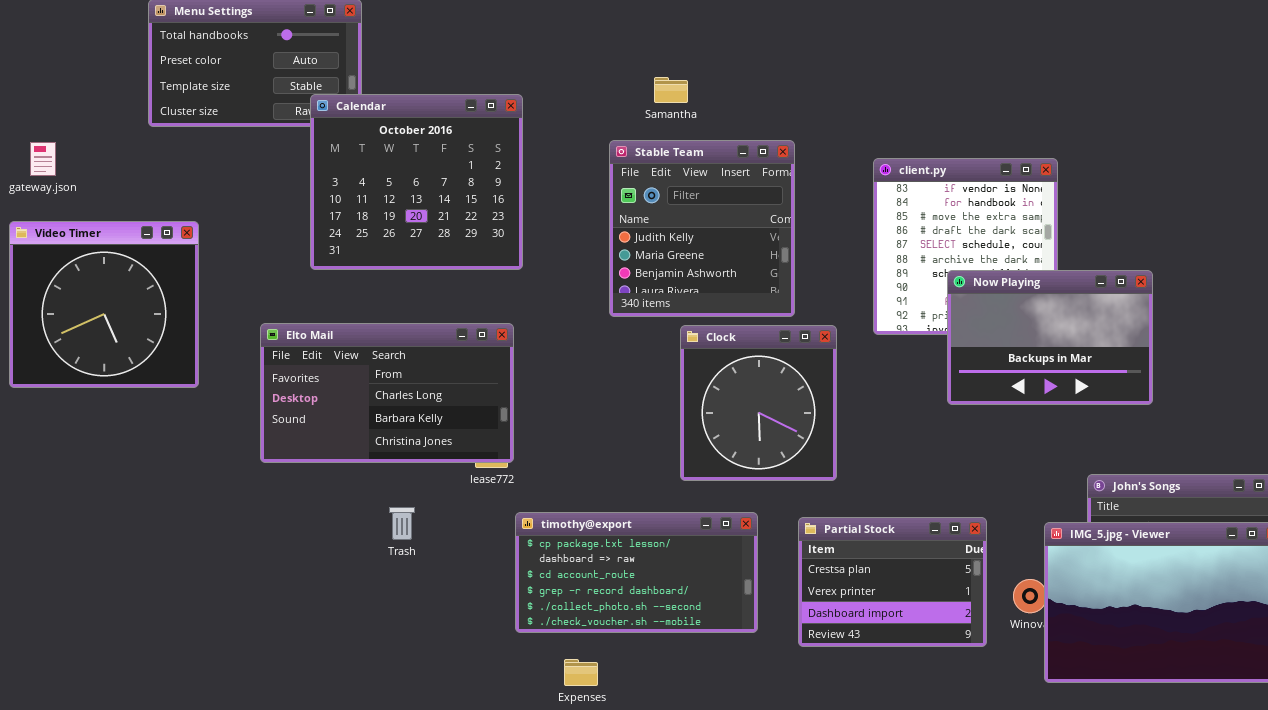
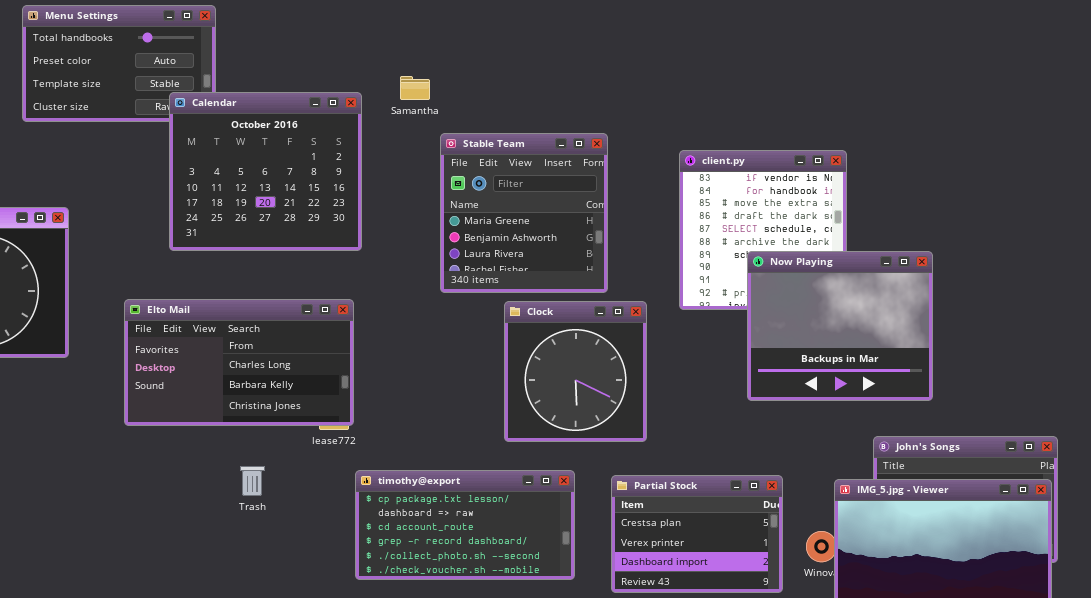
Samantha: [654,77,688,103] -> [400,76,430,100], moved
Stable Team: [609,140,795,317] -> [440,133,608,293], scrolled down 1 row
Now Playing: [947,270,1153,405] -> [747,251,933,401], resized

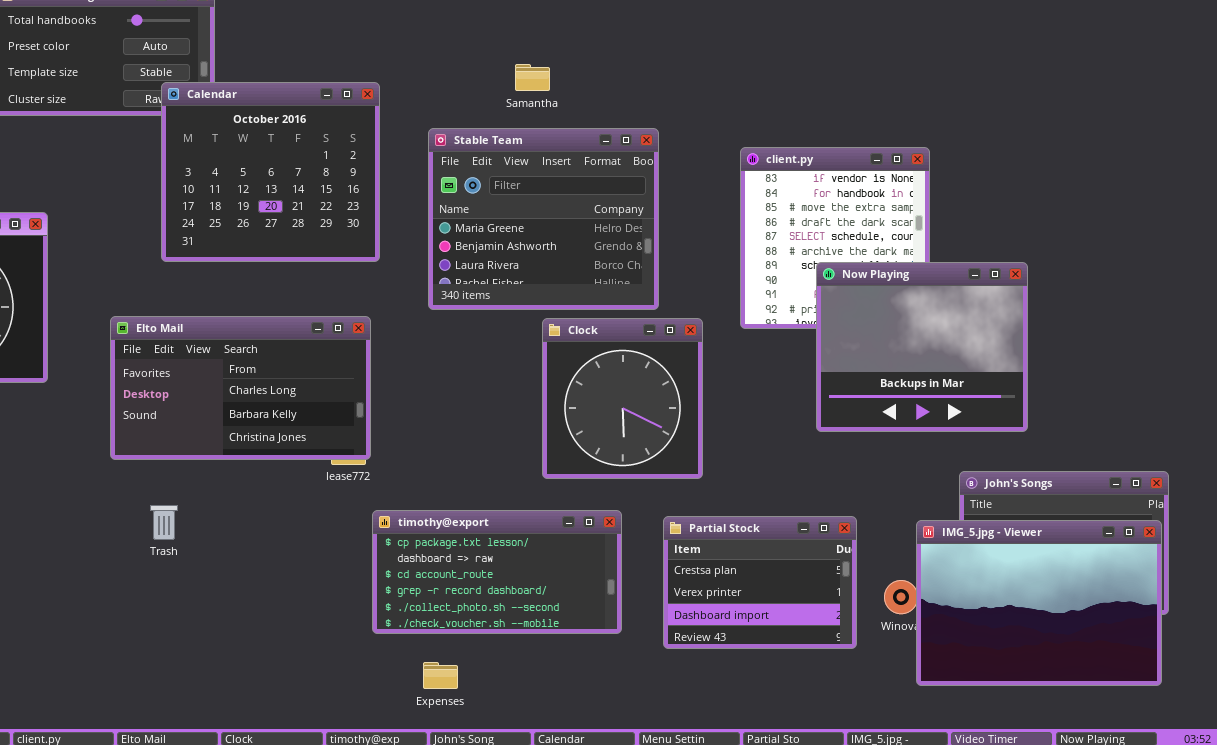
Samantha: [400,76,430,100] -> [515,64,550,91], moved
Stable Team: [440,133,608,293] -> [428,128,659,310], resized
Trash: [240,466,265,496] -> [150,505,178,540], moved

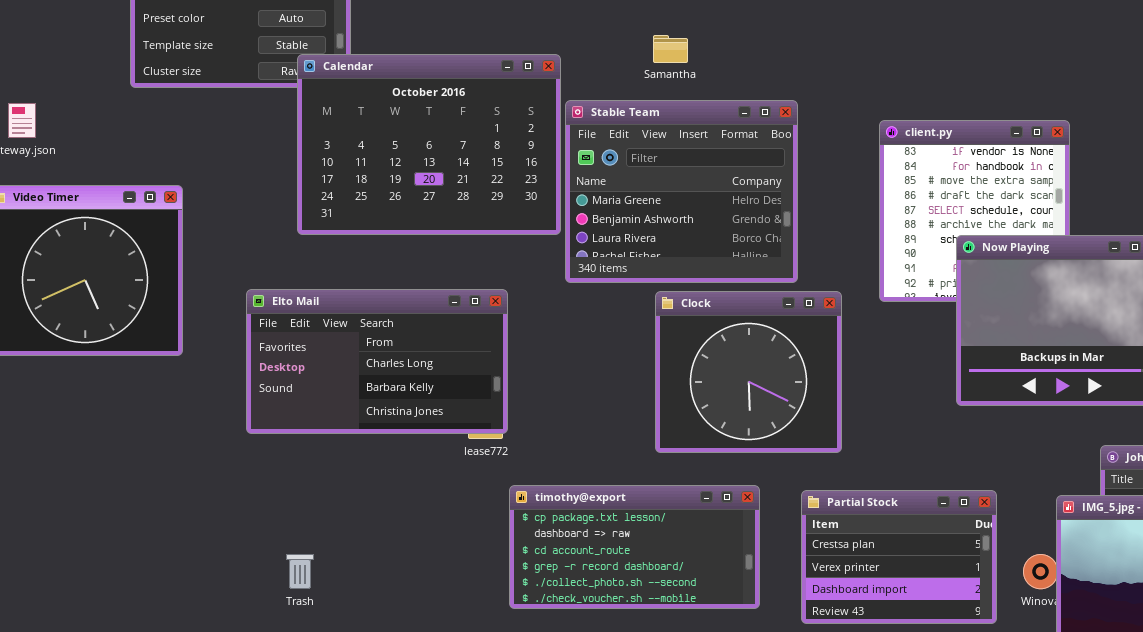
Calendar: [161,82,380,262] -> [297,54,561,235], resized
Clock: [542,318,703,479] -> [655,291,842,453], resized
Trash: [150,505,178,540] -> [286,554,314,589], moved

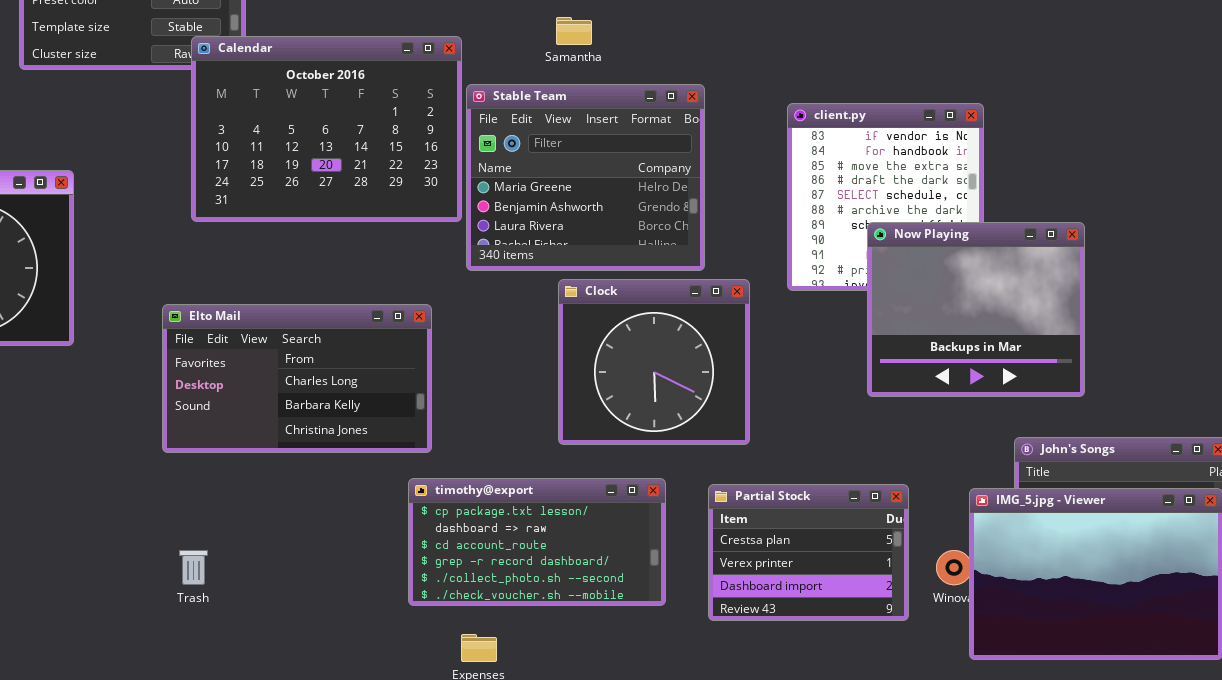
Elto Mail: [246,289,508,434] -> [162,304,432,453], moved

